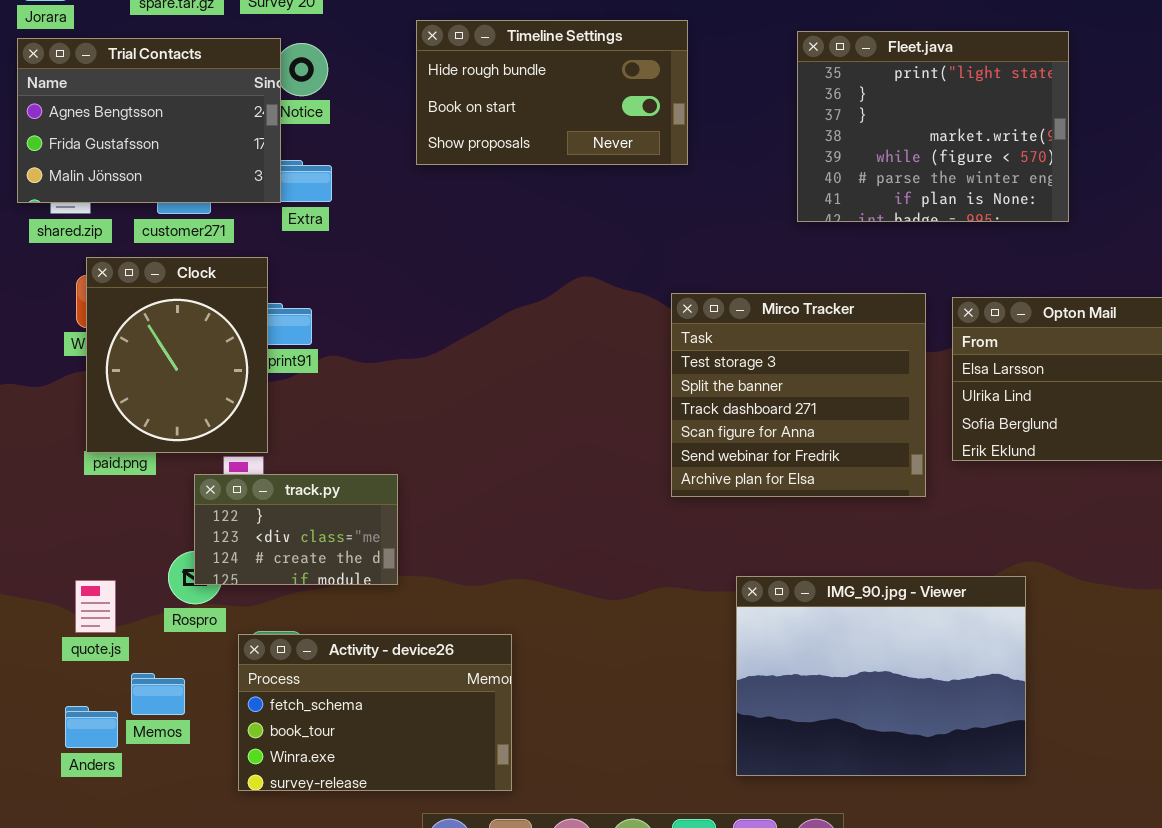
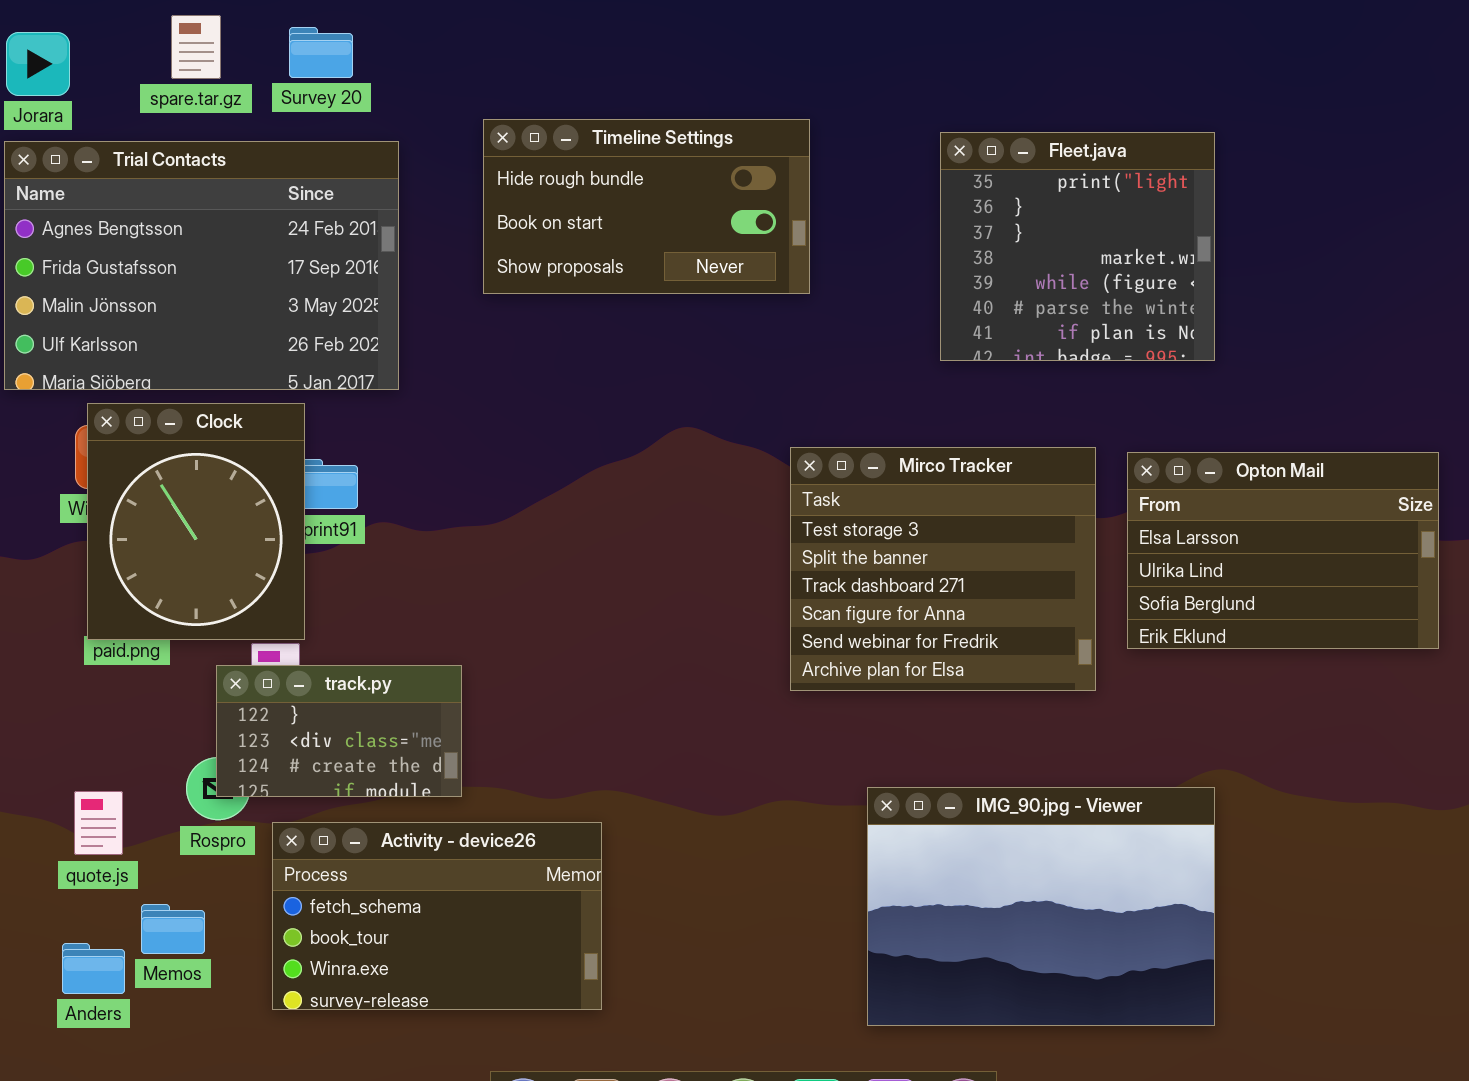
Fleet.java: [797,31,1069,222] -> [940,132,1215,361], resized
Trial Contacts: [17,38,281,203] -> [4,141,399,390], resized
Activity - device26: [238,634,512,791] -> [272,822,602,1010], moved

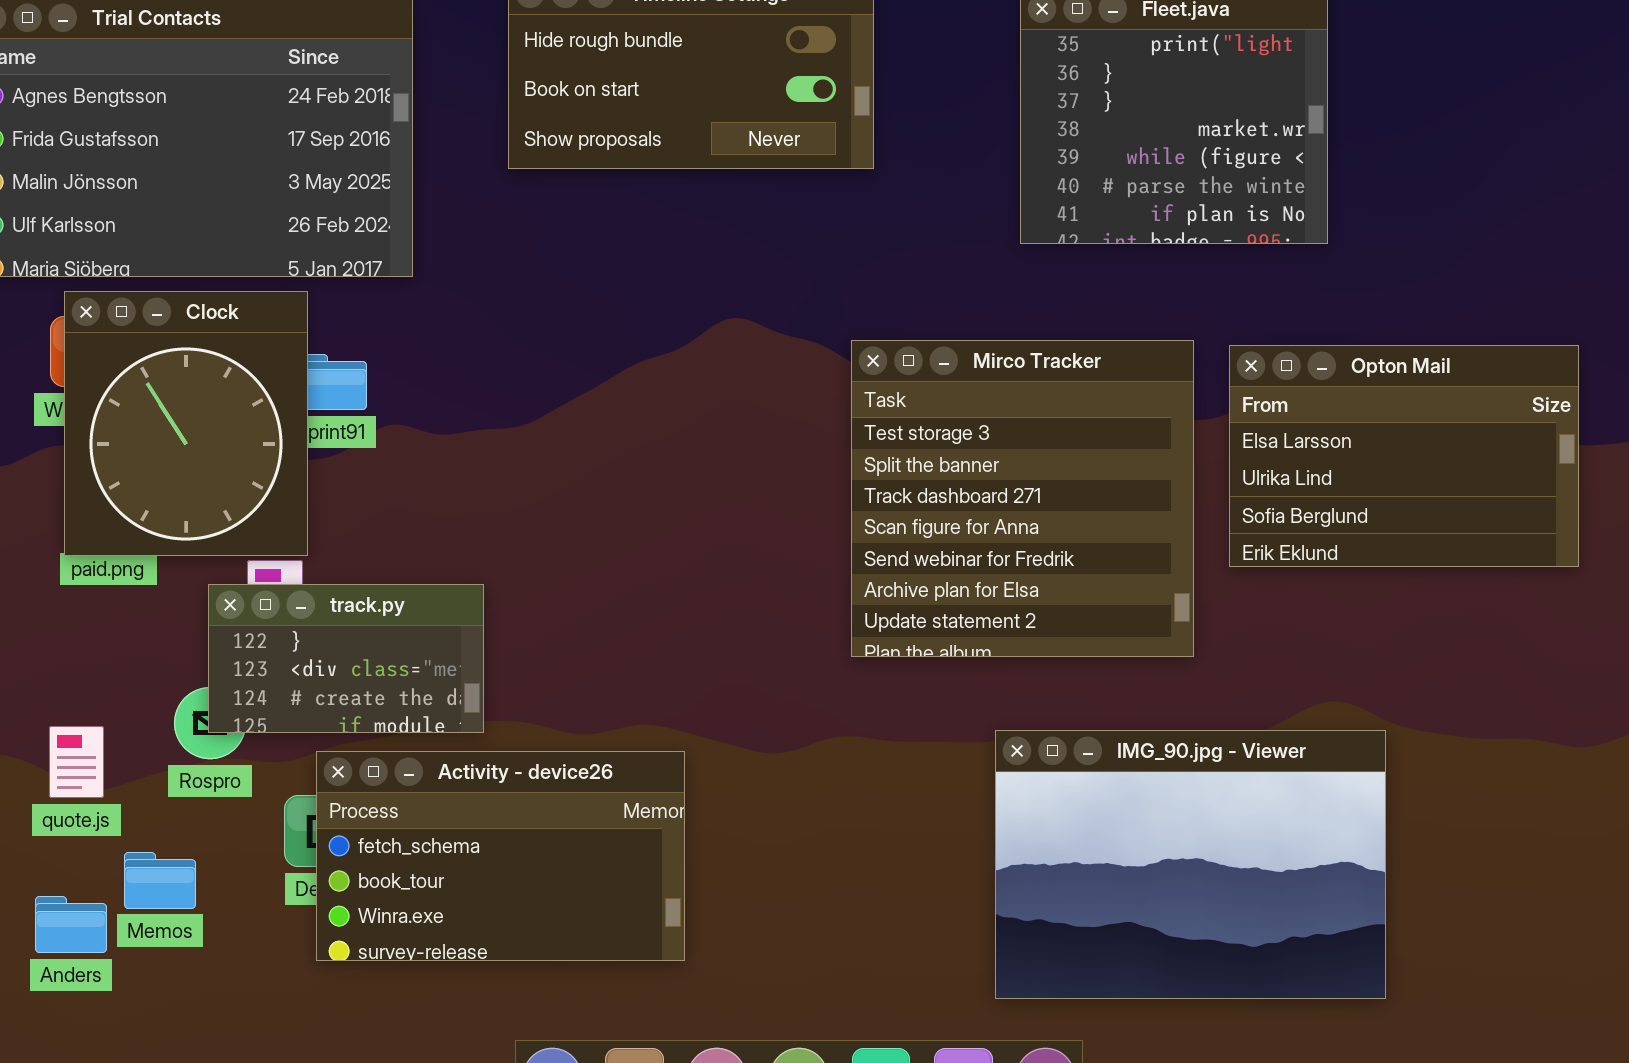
Mirco Tracker: [790,447,1096,691] -> [851,340,1194,657], resized
IMG_90.jpg - Viewer: [867,787,1215,1026] -> [995,730,1386,999], moved
Activity - device26: [272,822,602,1010] -> [316,751,685,961], moved

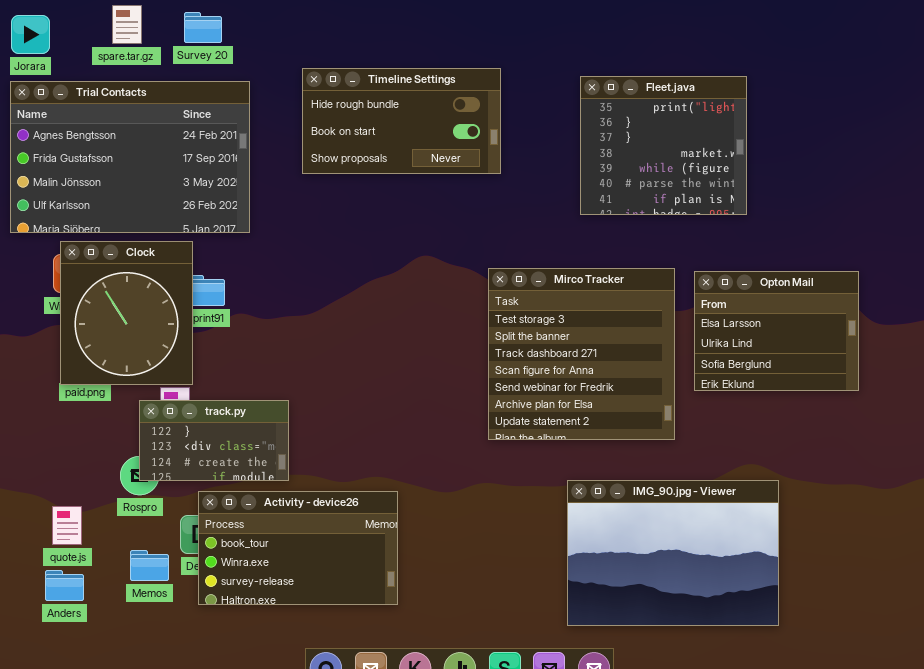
Opton Mail: [1229,345,1579,567] -> [694,271,859,391], resized
quote.js: [49,726,104,798] -> [52,506,82,545], moved
Activity - device26: [316,751,685,961] -> [198,491,398,605], scrolled down 1 row
Memos: [124,852,196,909] -> [130,550,169,581], moved

